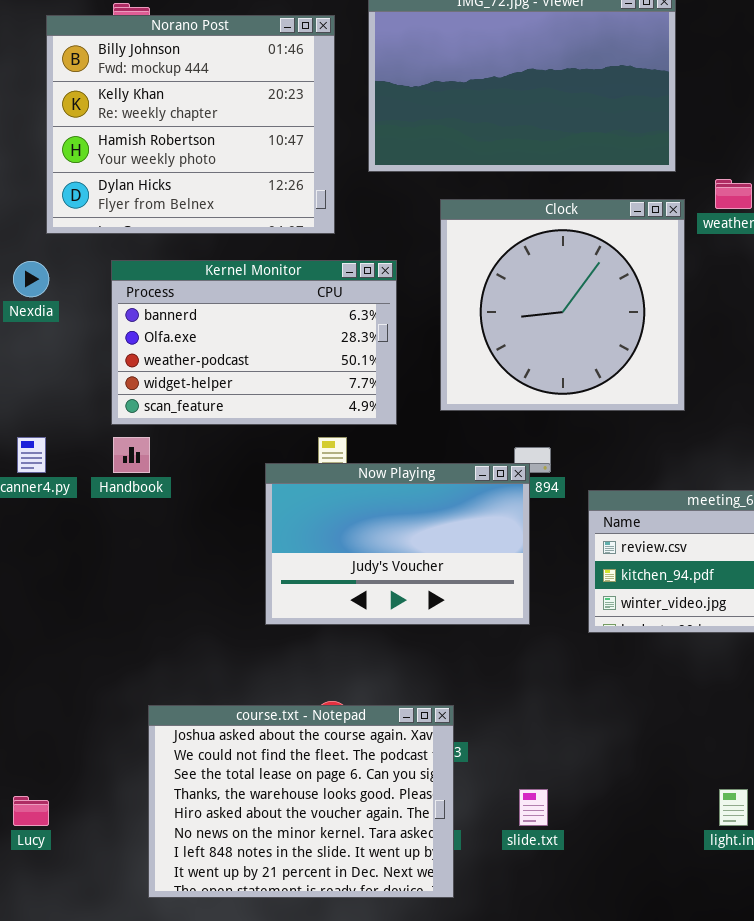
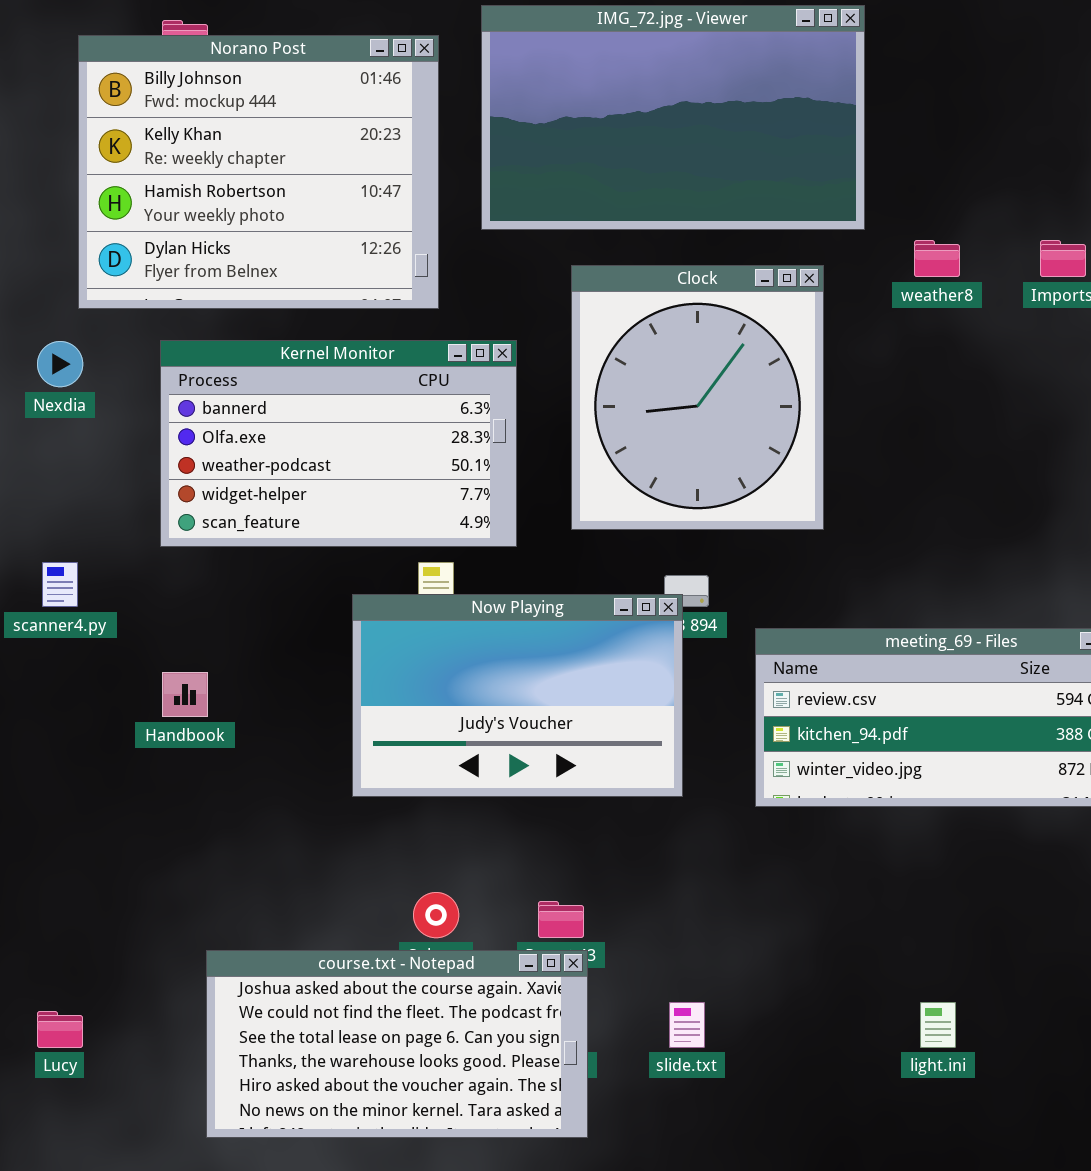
Clock: [440,199,685,411] -> [571,265,824,530], resized
Handbook: [113,437,150,473] -> [162,672,208,717], moved
course.txt - Notepad: [148,705,454,898] -> [206,950,588,1138], resized

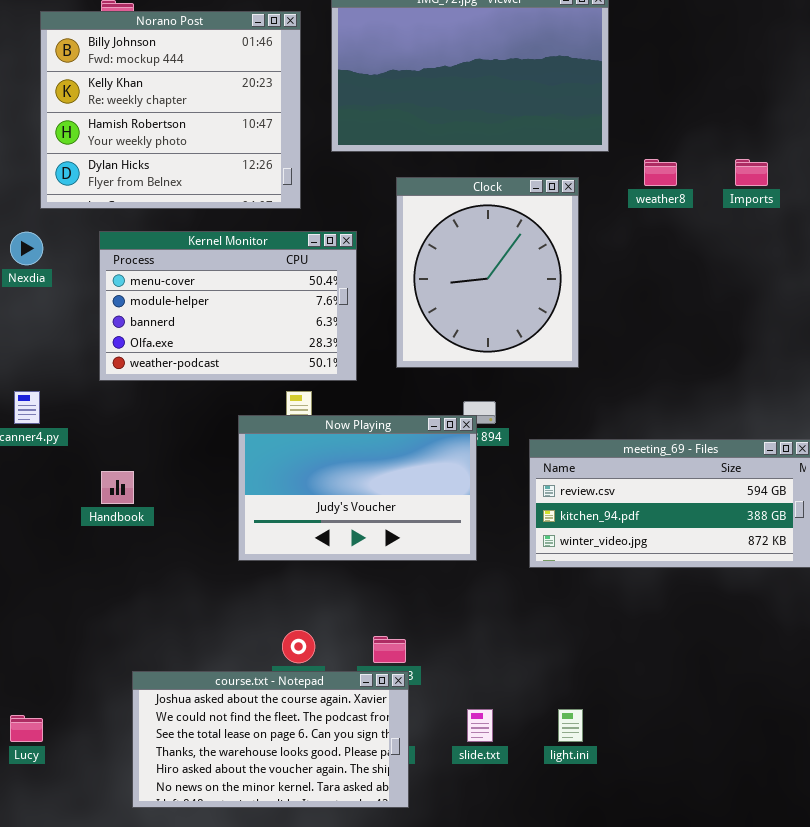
Kernel Monitor: [160,340,517,547] -> [99,231,357,381], scrolled up 2 rows
light.ini: [920,1002,956,1048] -> [558,709,583,742], moved

